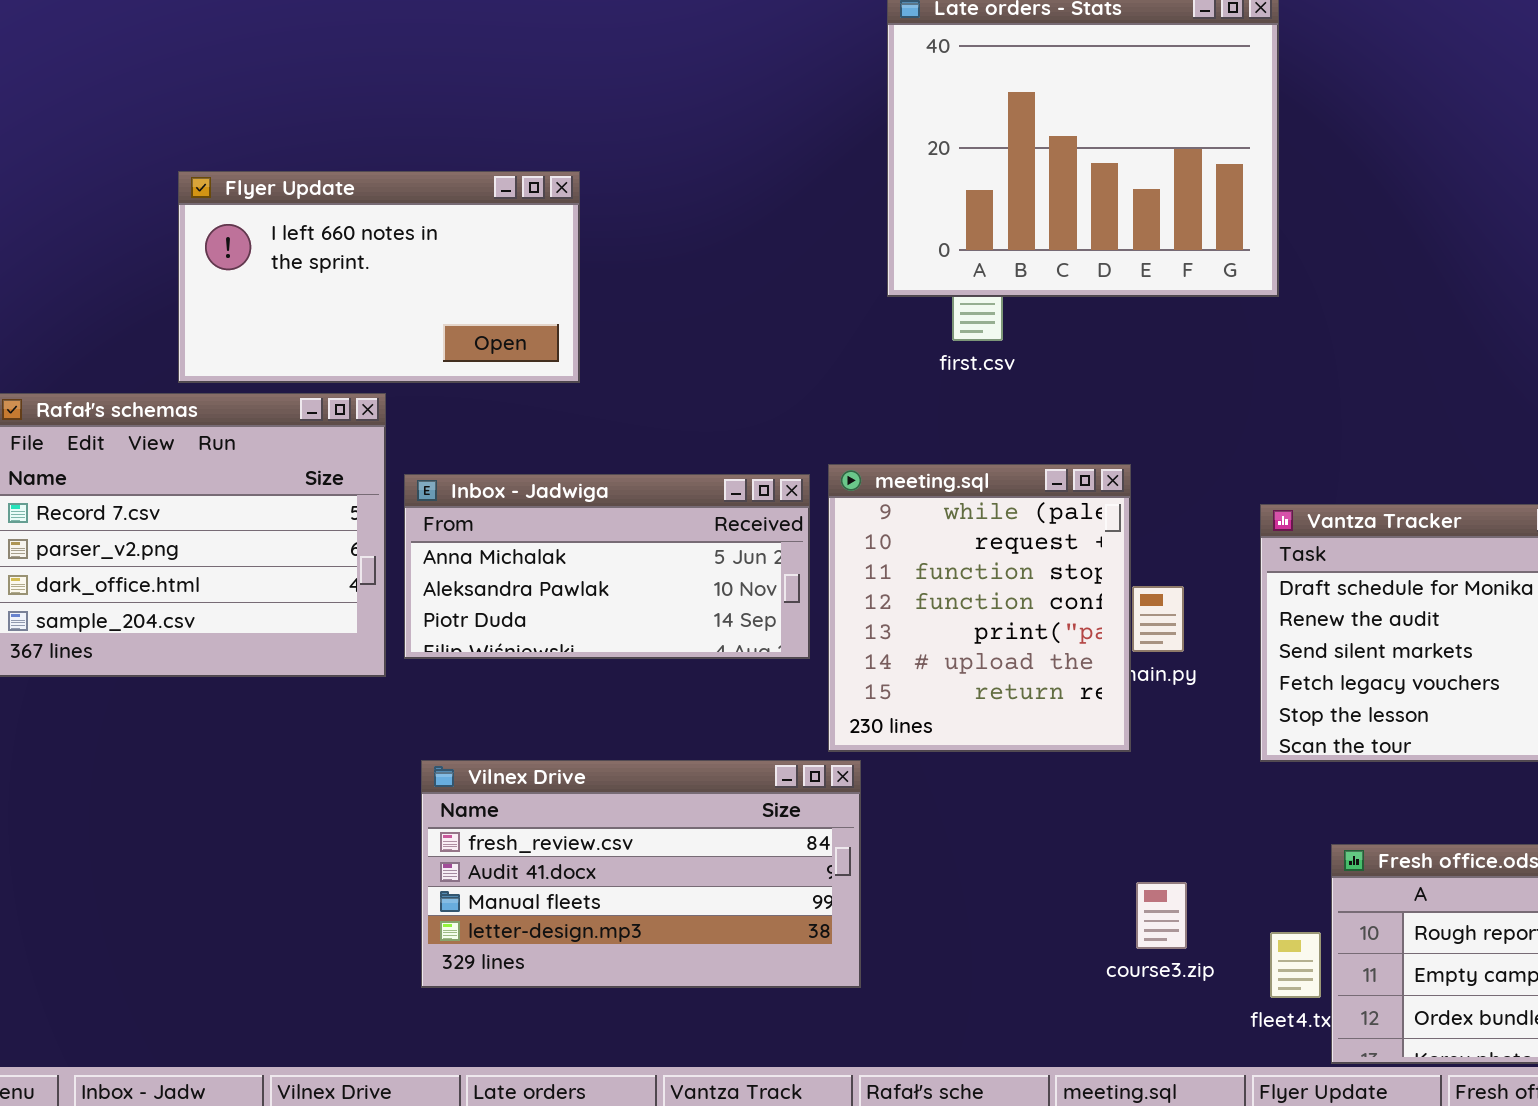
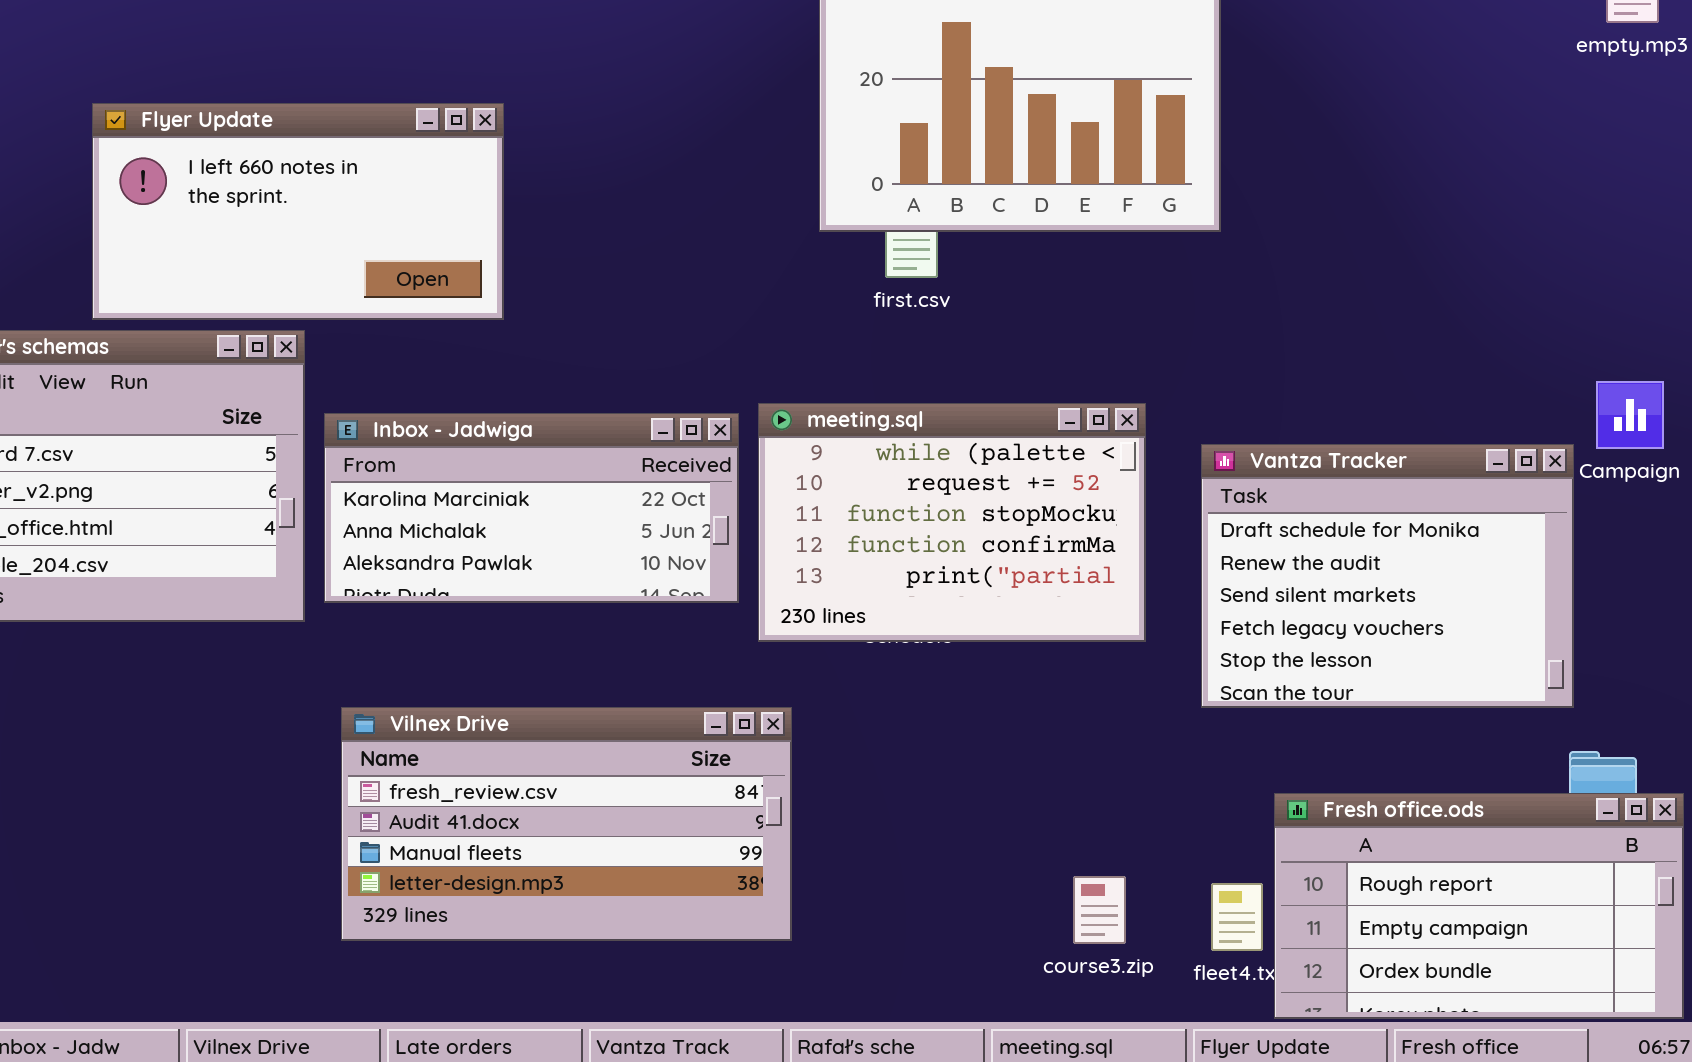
meeting.sql: [828,464,1131,752] -> [758,403,1146,642], resized
Inbox - Jadwiga: [404,474,810,659] -> [324,413,739,603], scrolled up 1 row
course3.zip: [1136,882,1187,949] -> [1073,876,1126,944], moved

